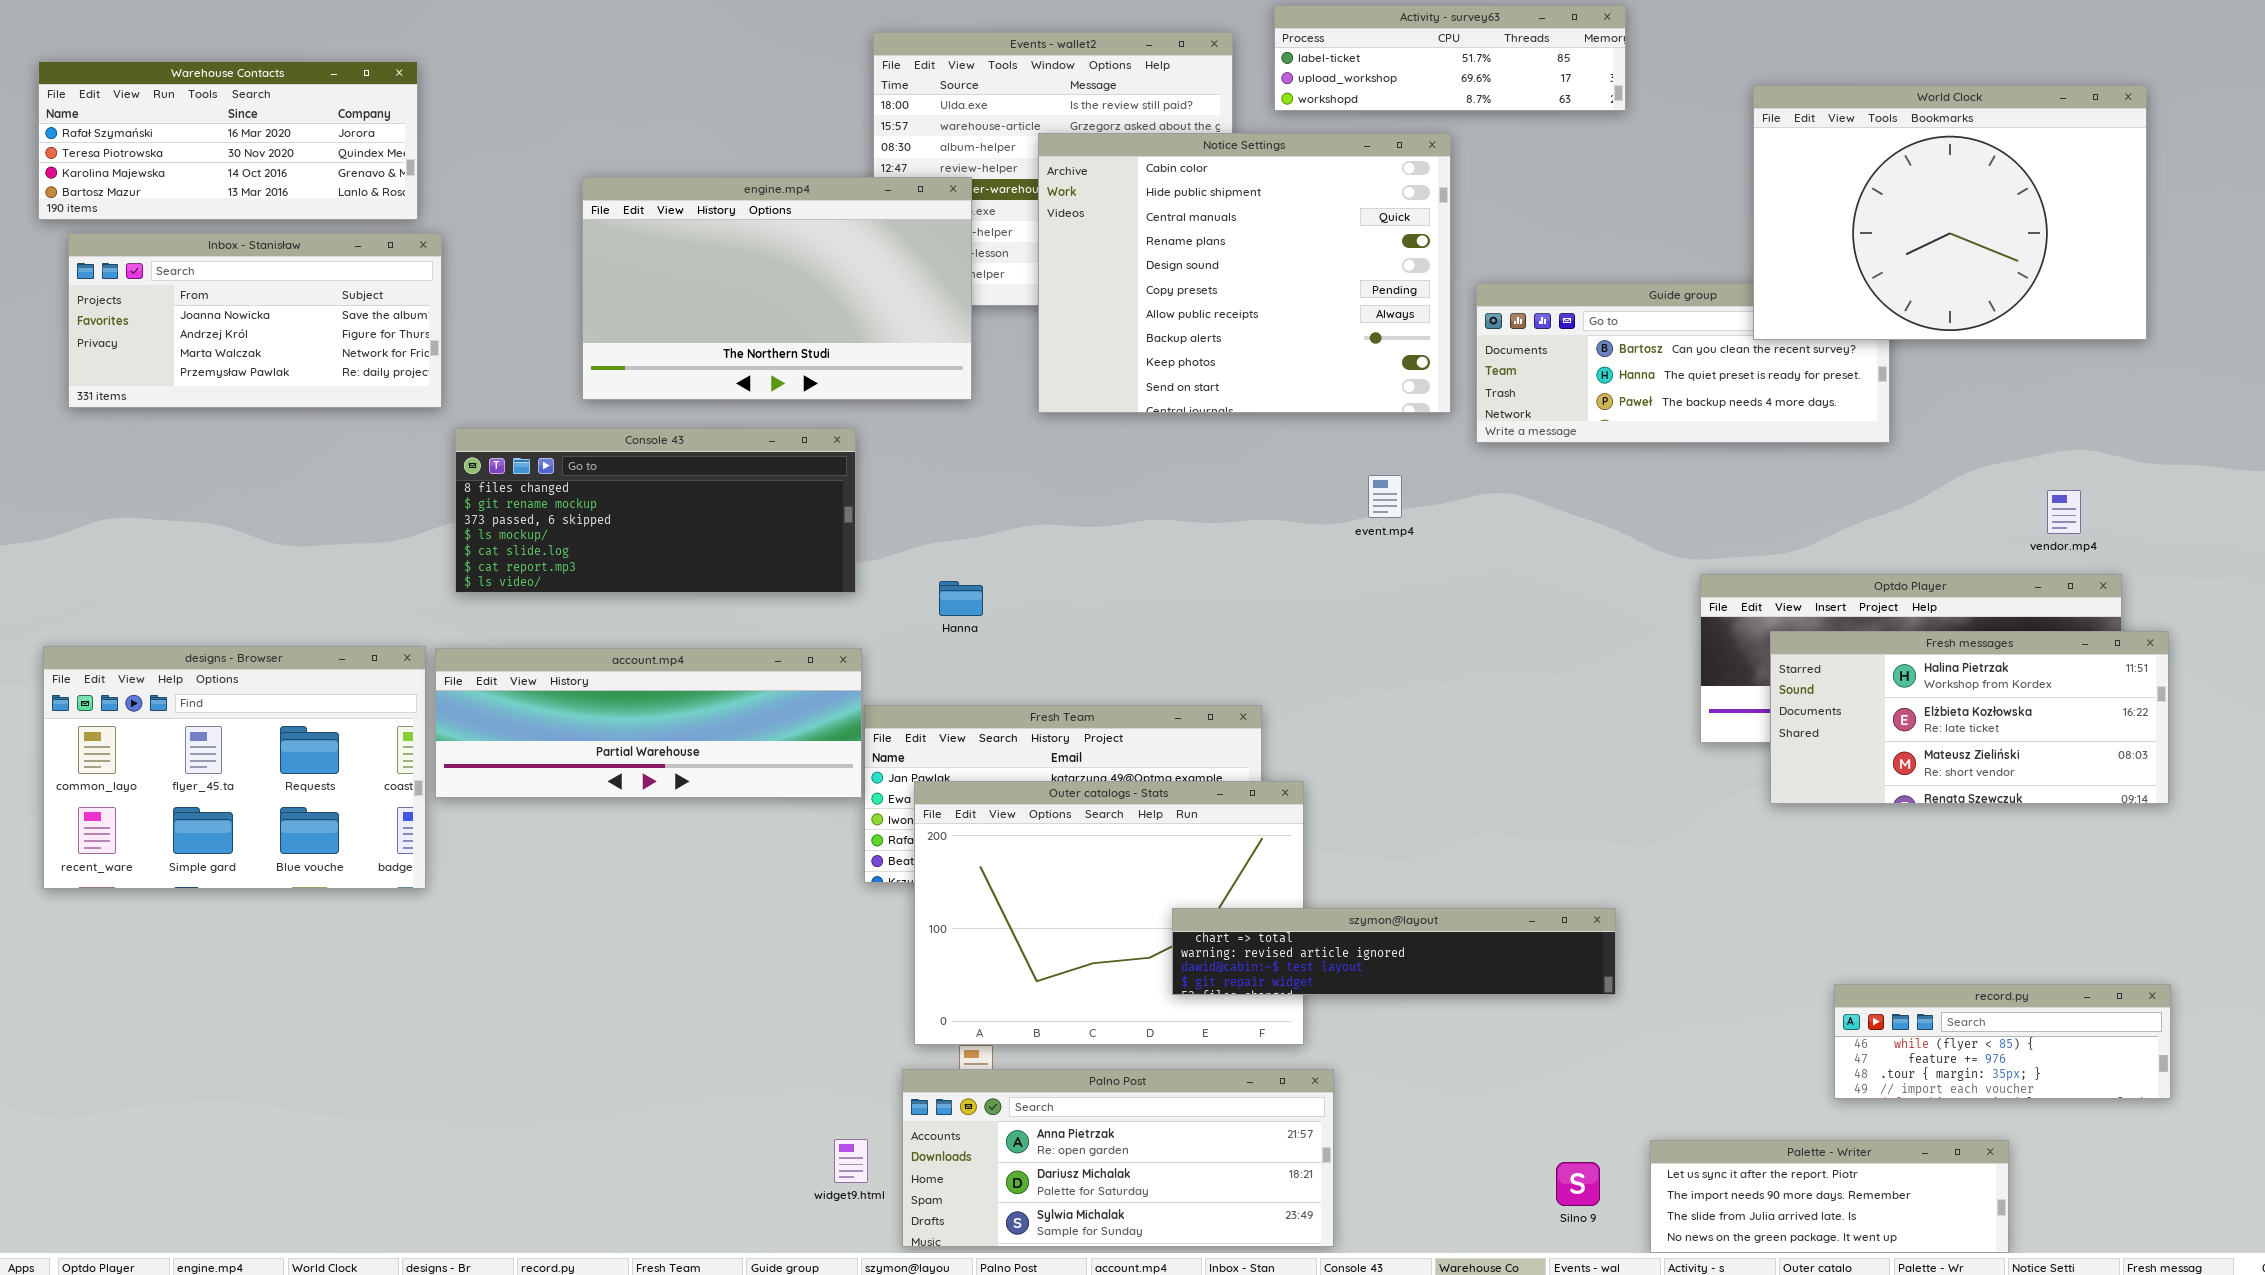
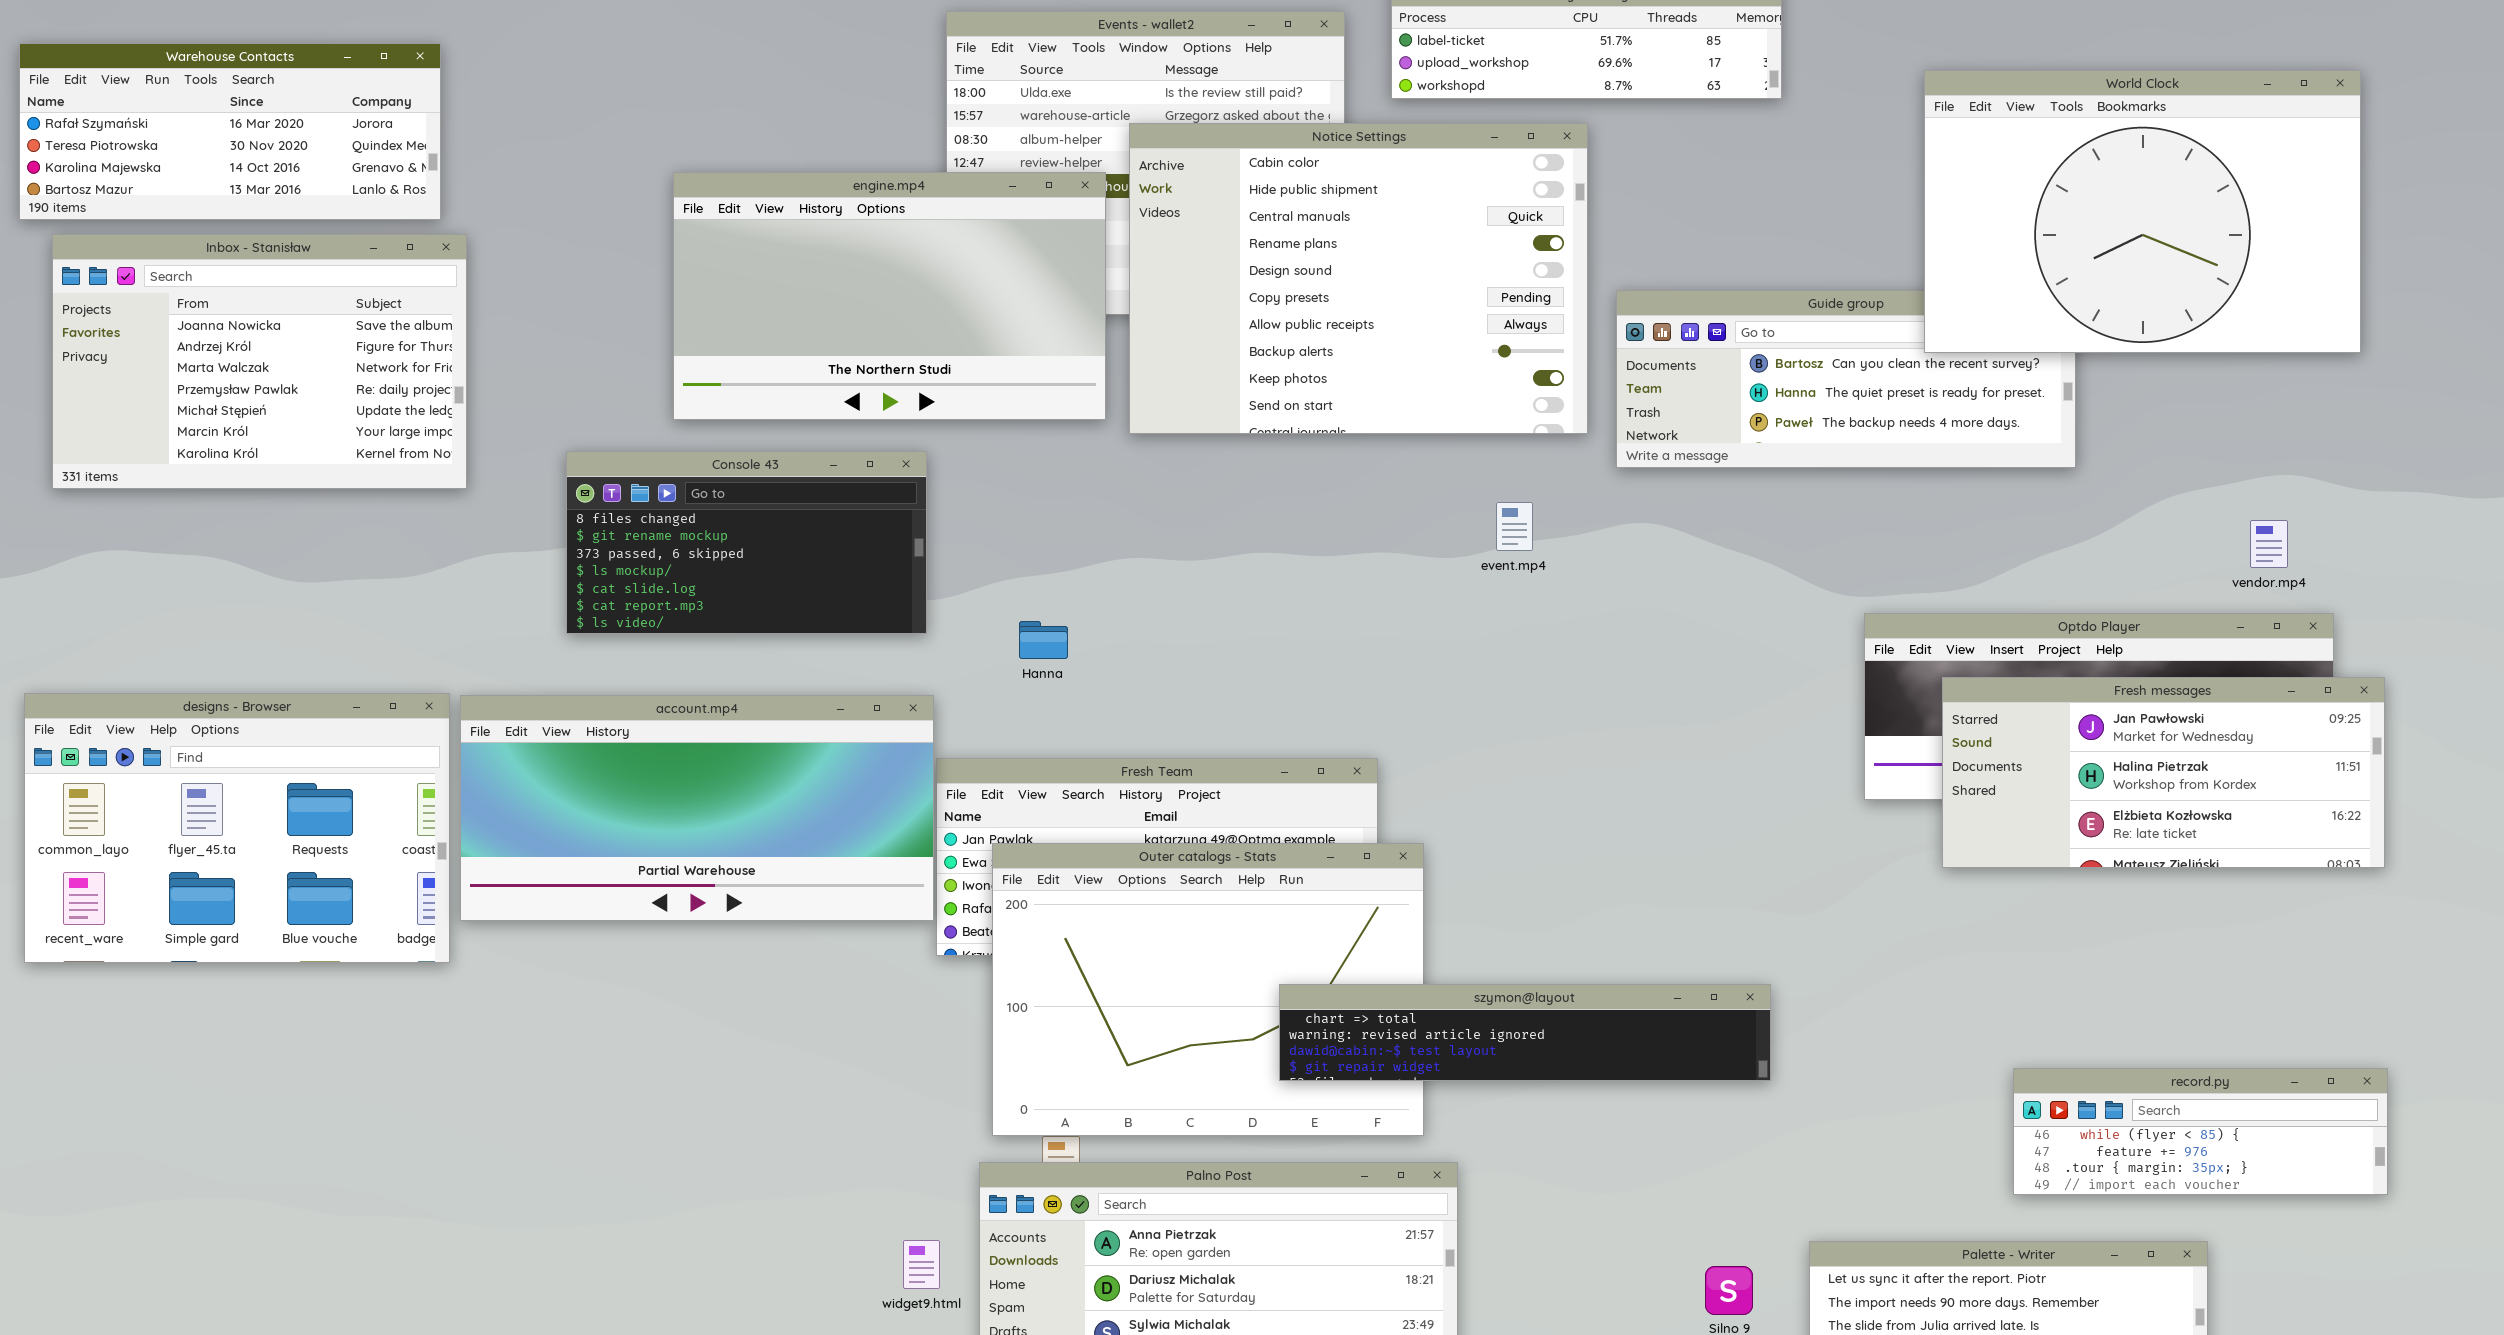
engine.mp4: [582,177,972,400] -> [673,172,1106,420], moved
Inbox - Stanisław: [68,233,442,408] -> [52,234,467,489], resized
Console 43: [455,428,856,593] -> [566,451,927,634], resized
Fresh messages: [1770,631,2169,804] -> [1942,677,2385,868], scrolled up 1 row
account.mp4: [435,648,862,798] -> [460,695,934,921], resized

